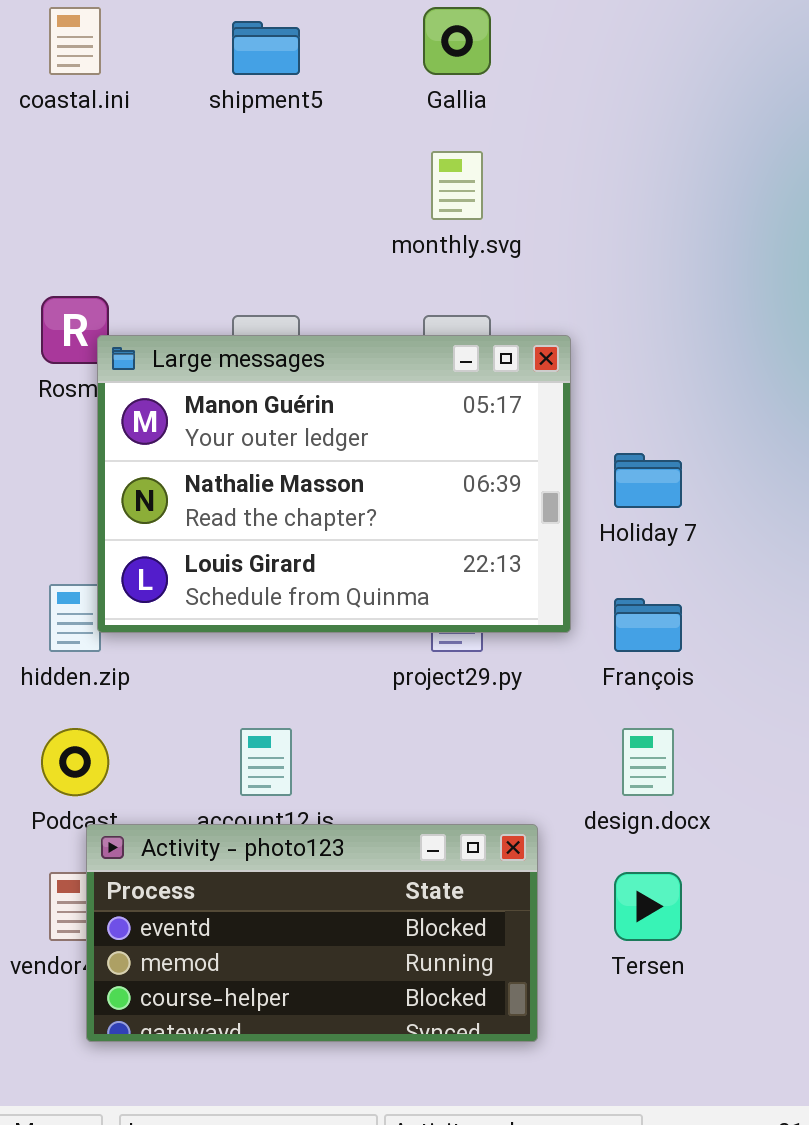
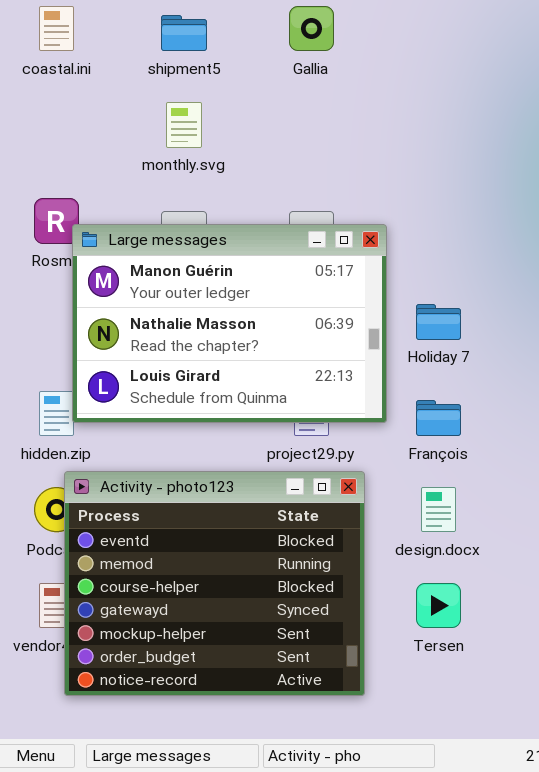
monthly.svg: [431,151,483,220] -> [166,102,202,148], moved
Activity - photo123: [86,824,538,1042] -> [64,471,365,696], resized

